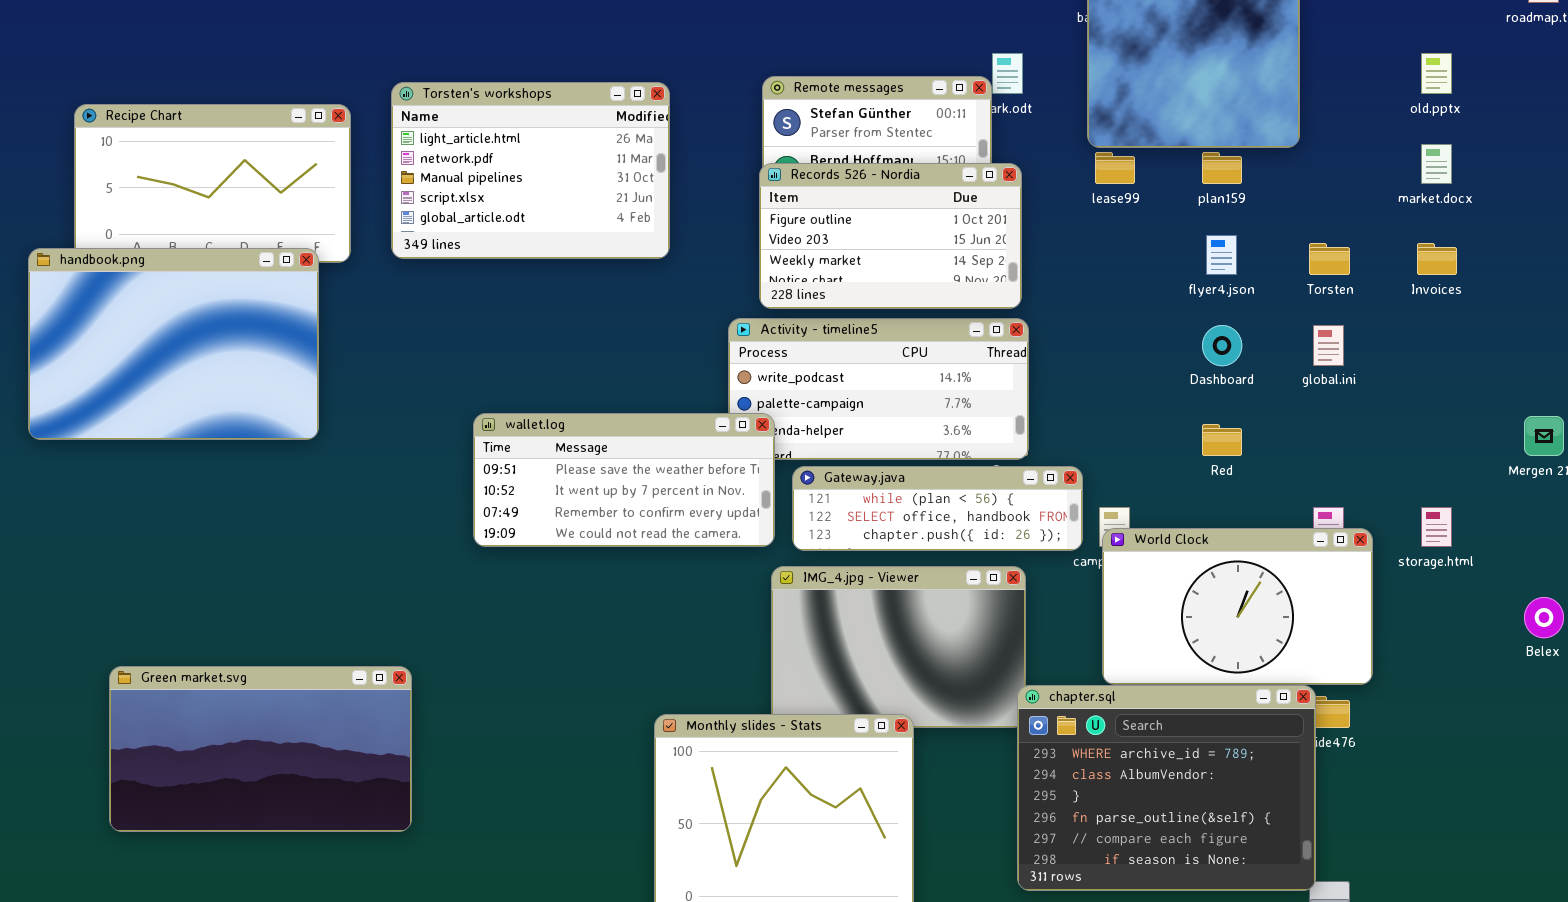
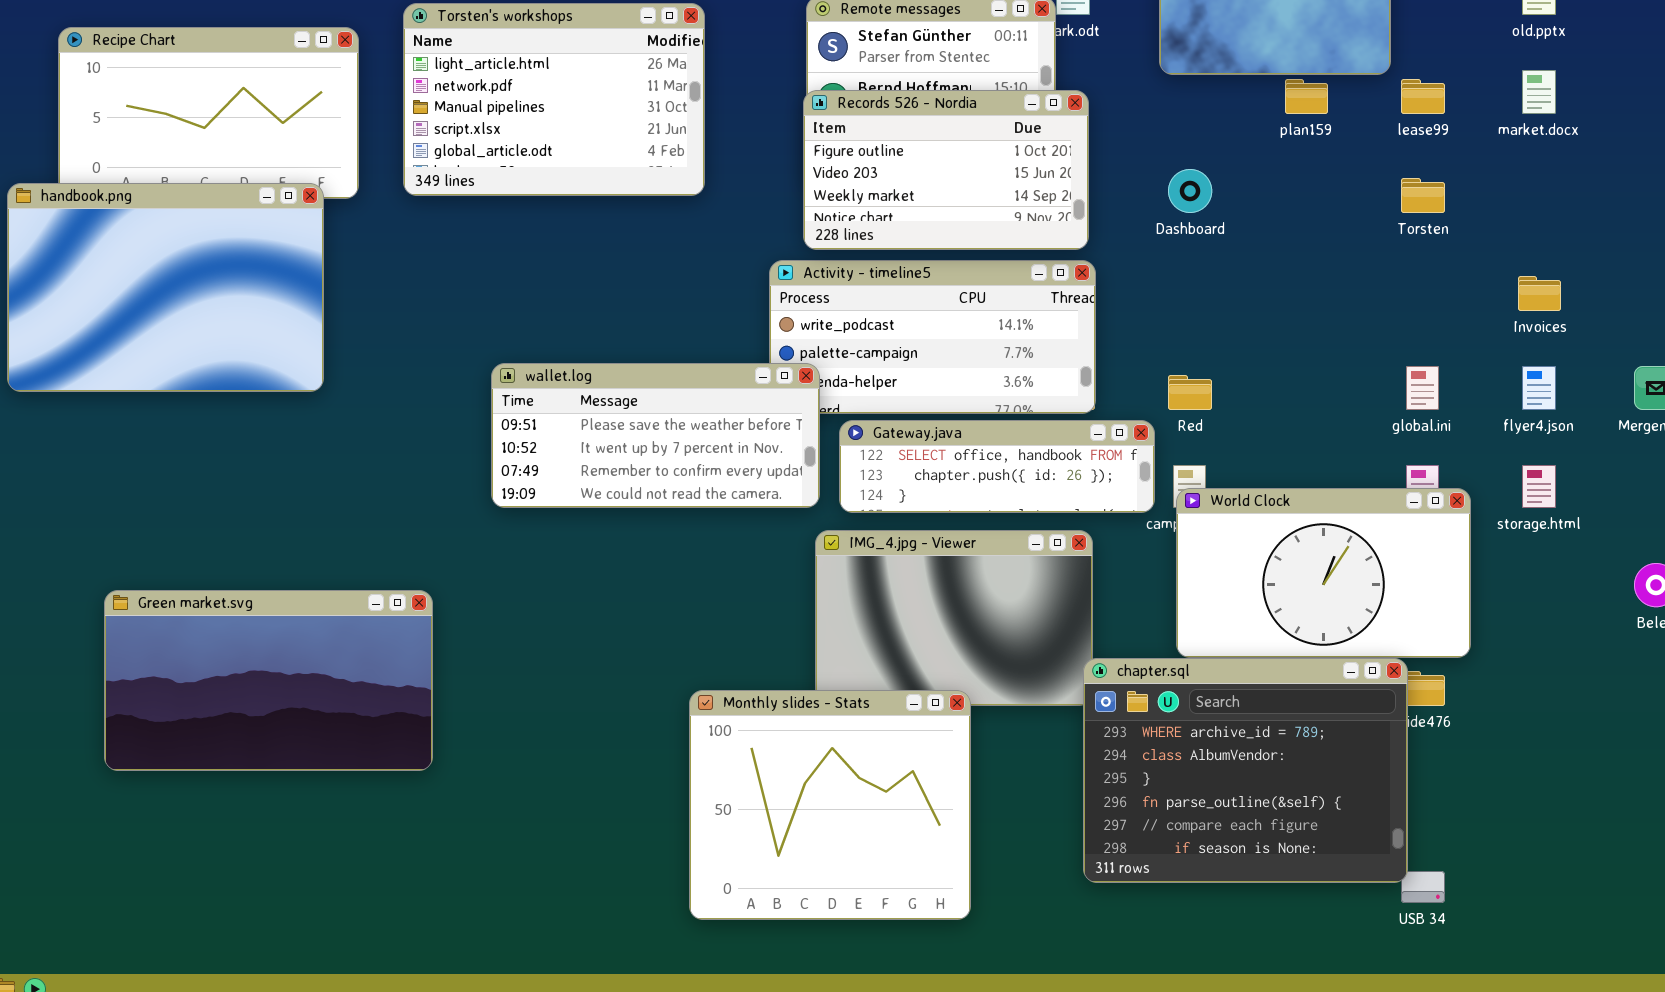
lease99: [1095,152,1135,184] -> [1401,79,1445,114], moved
flyer4.json: [1206,235,1237,275] -> [1522,366,1556,410], moved
Invoices: [1417,243,1457,275] -> [1518,276,1561,311], moved
Dashboard: [1202,325,1242,366] -> [1168,169,1212,213], moved
global.ini: [1313,325,1344,366] -> [1406,366,1439,410], moved
Red: [1202,424,1242,456] -> [1168,375,1212,410], moved
Gateway.java: [792,466,1083,551] -> [839,420,1155,513], scrolled down 1 row
Green market.svg: [109,666,412,832] -> [104,590,433,771], moved

